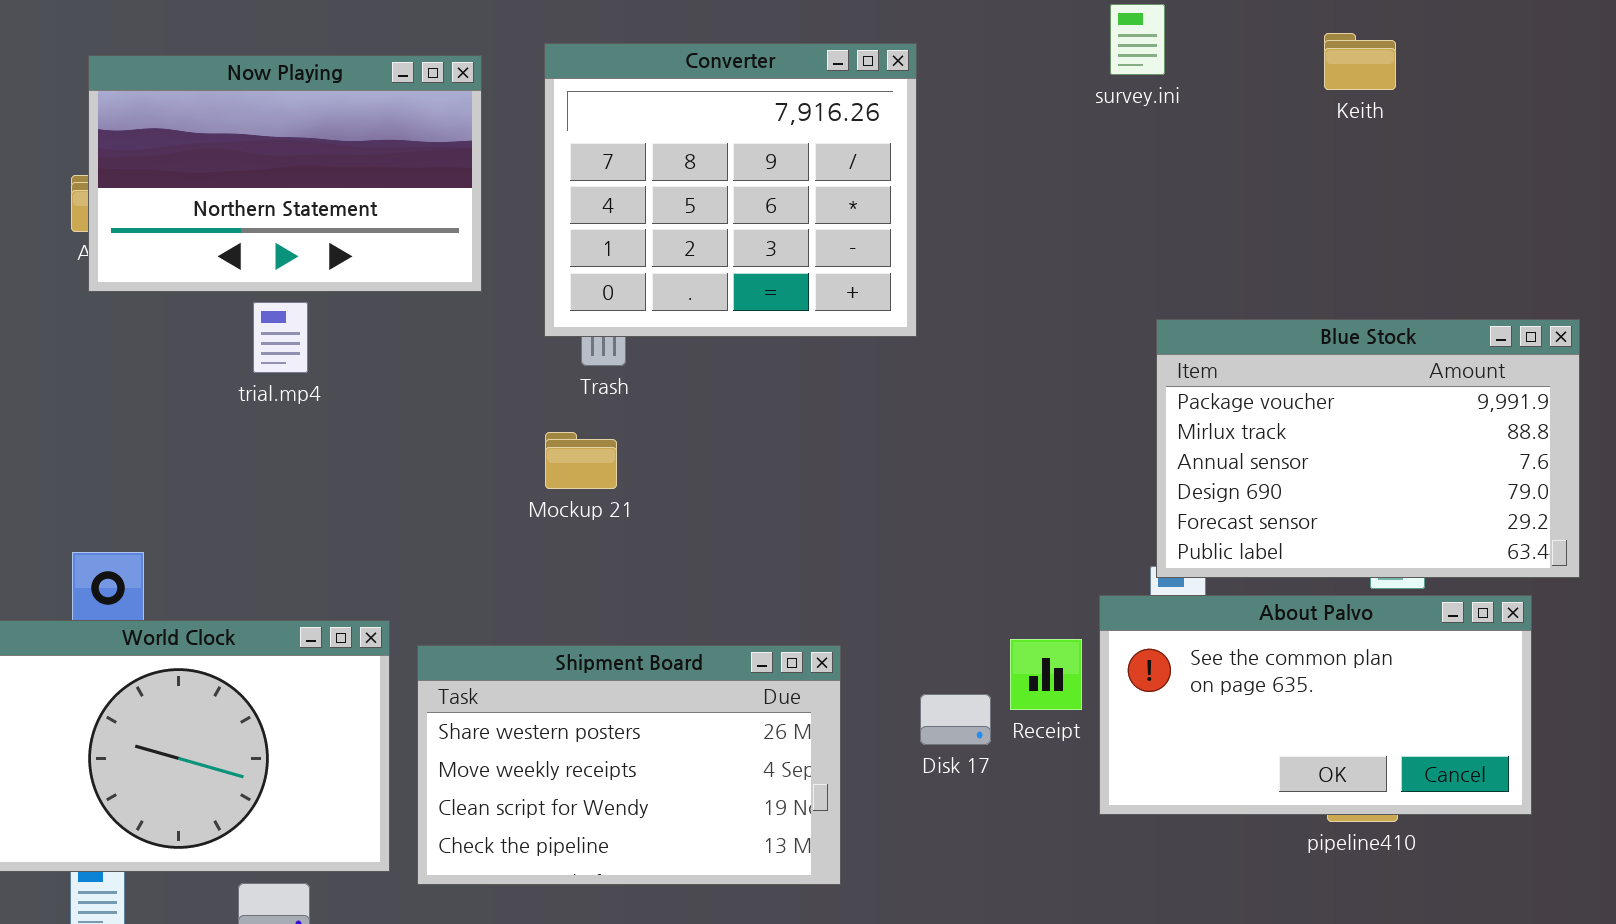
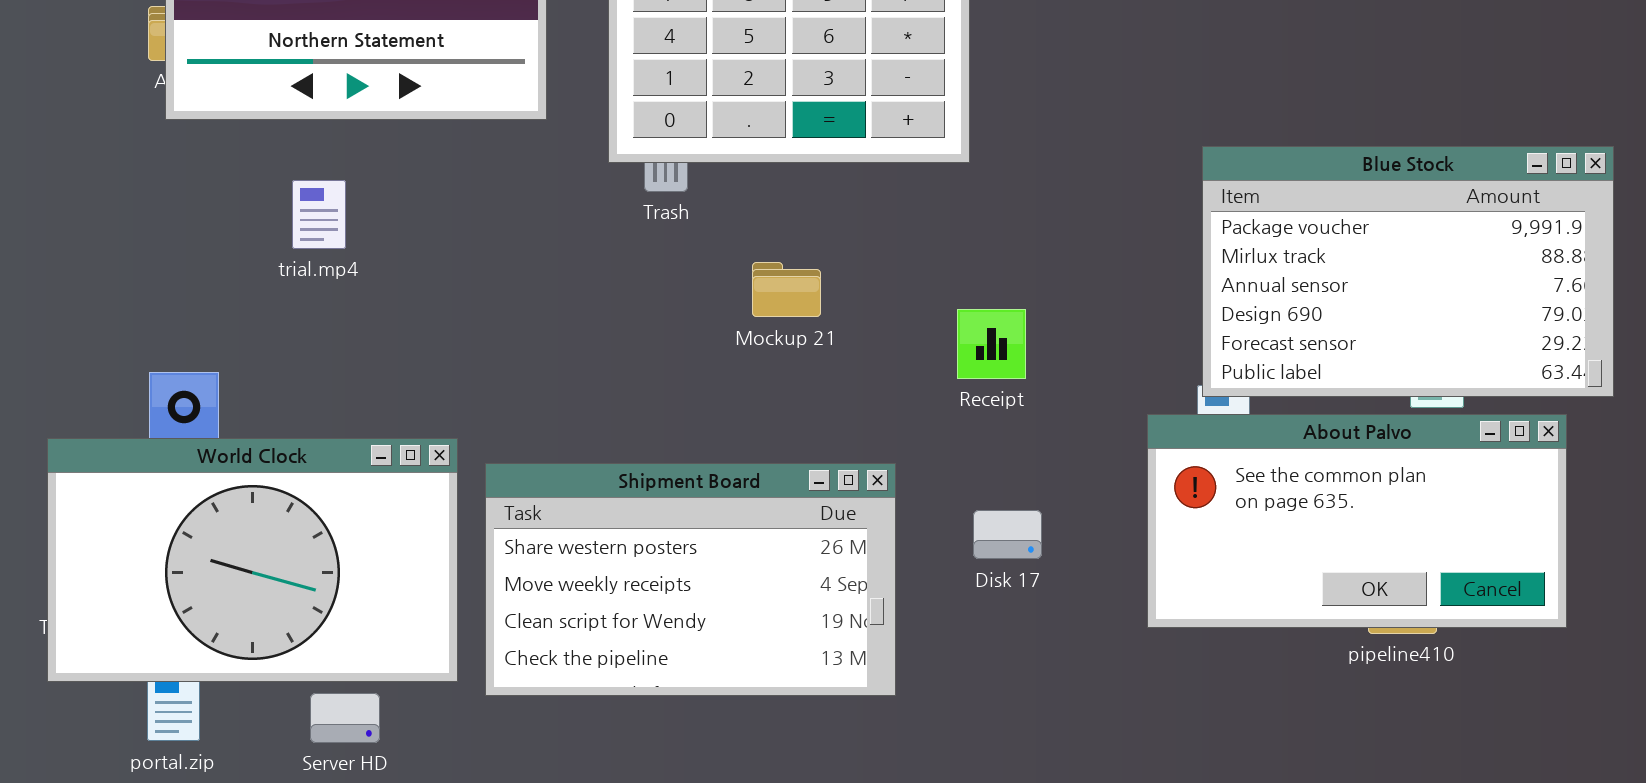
trial.mp4: [253,302,308,373] -> [292,180,346,249], moved
Mockup 21: [545,432,617,489] -> [752,262,821,317], moved
Receipt: [1010,639,1082,710] -> [957,309,1026,379], moved

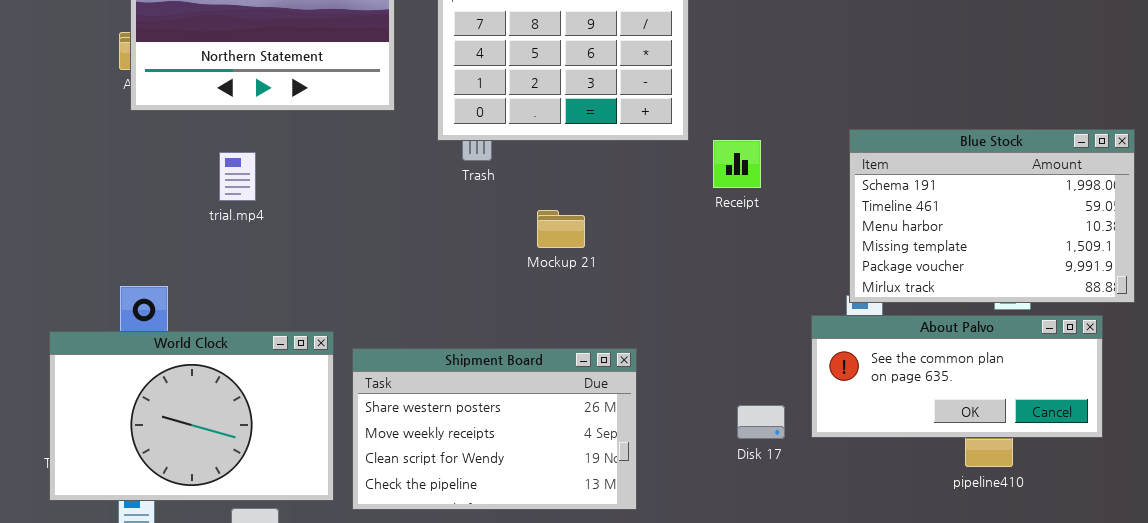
Blue Stock: [1202,146,1614,397] -> [849,129,1135,303], scrolled up 4 rows
Receipt: [957,309,1026,379] -> [713,140,761,188], moved
About Palvo: [1147,414,1567,628] -> [811,315,1103,438], resized
Disk 17: [973,510,1042,559] -> [737,405,785,439], moved

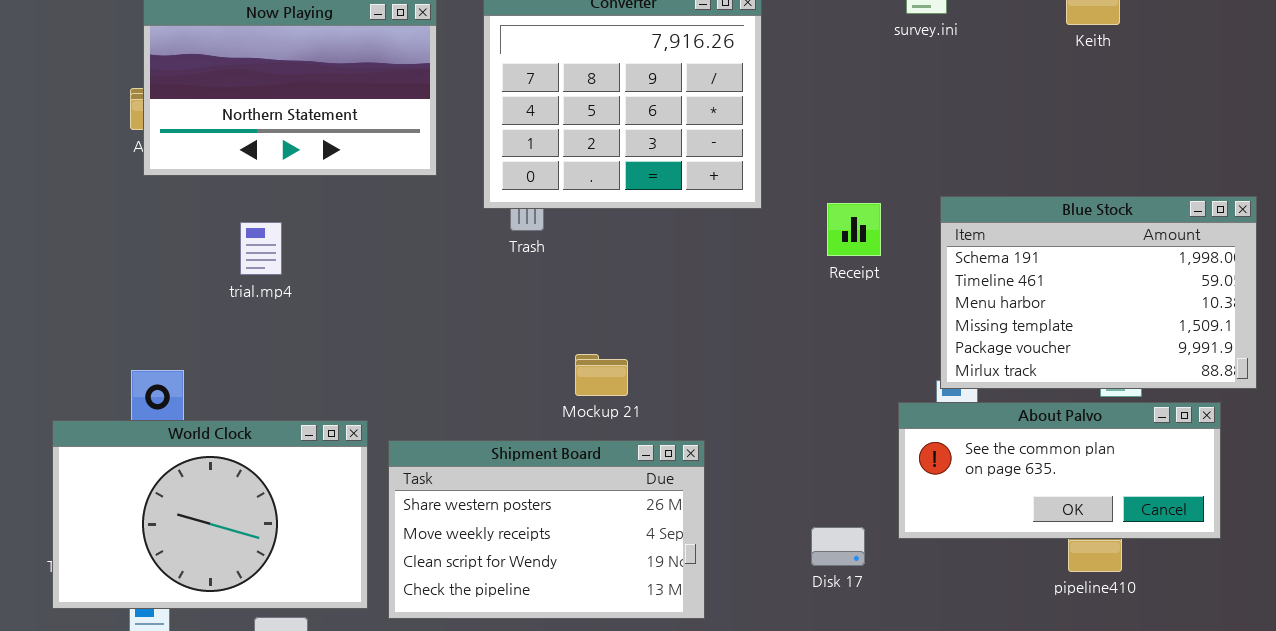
Receipt: [713,140,761,188] -> [827,203,881,256], moved
Mockup 21: [537,210,585,248] -> [575,354,628,396], moved
Disk 17: [737,405,785,439] -> [811,527,865,566], moved

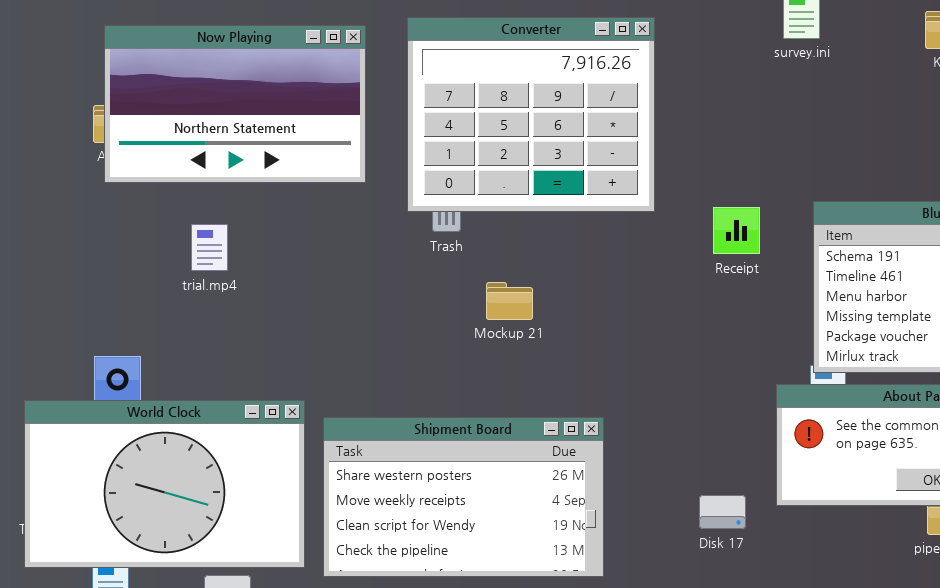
Mockup 21: [575,354,628,396] -> [486,282,533,320], moved

